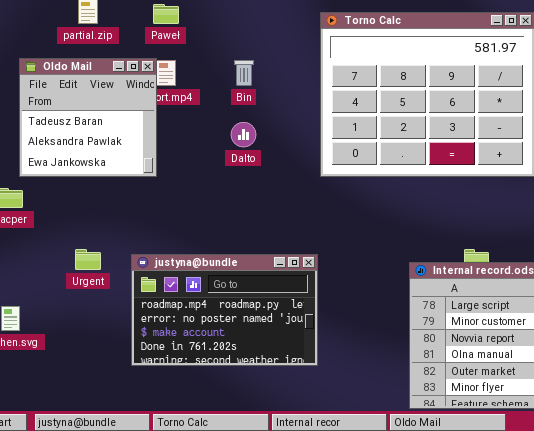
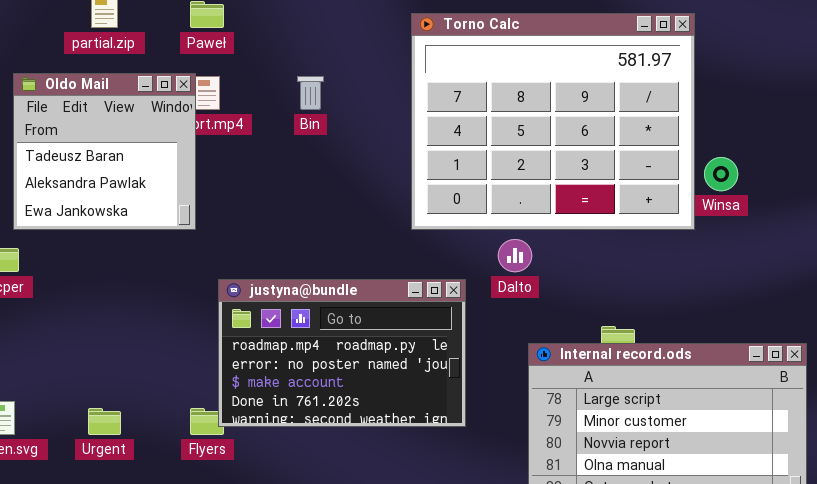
Dalto: [231,122,256,147] -> [498,239,532,272], moved
Urgent: [75,249,101,270] -> [88,408,121,435], moved
justyna@bundle: [131,254,318,366] -> [218,279,466,427], moved

